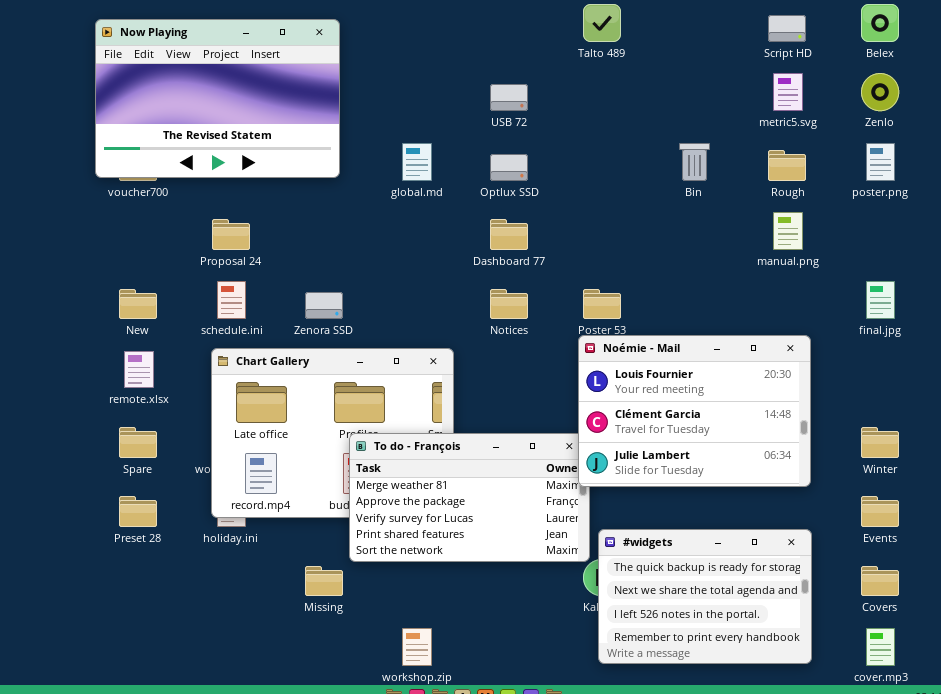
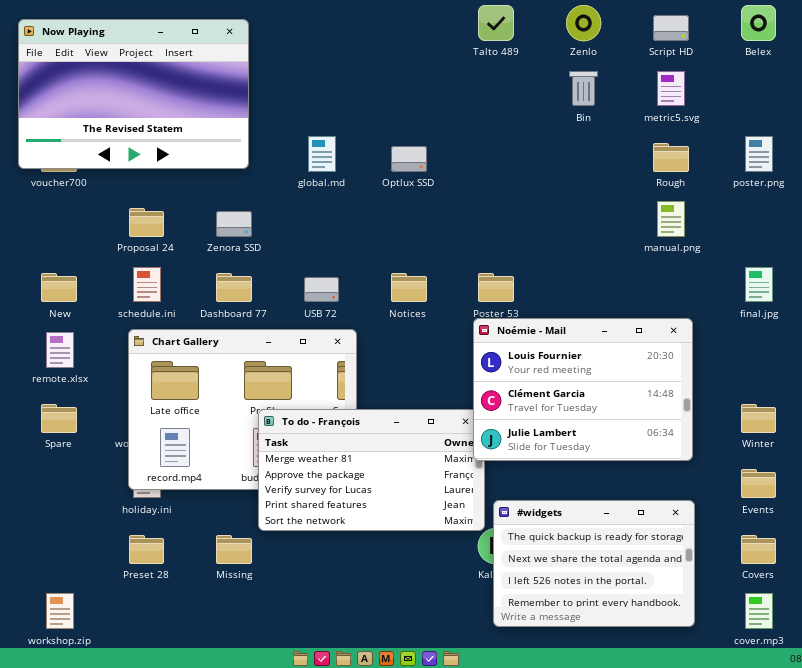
Zenlo: [861,73,899,111] -> [566,5,601,41], moved
USB 72: [490,84,528,111] -> [304,277,339,302], moved
Bin: [679,143,710,181] -> [569,71,598,106], moved
Dashboard 77: [490,219,528,250] -> [216,273,252,302], moved
Zenora SSD: [305,292,343,319] -> [216,211,252,237], moved
Preset 28: [119,496,157,527] -> [129,535,164,564], moved
workshop.zip: [402,628,432,666] -> [46,593,74,629], moved

